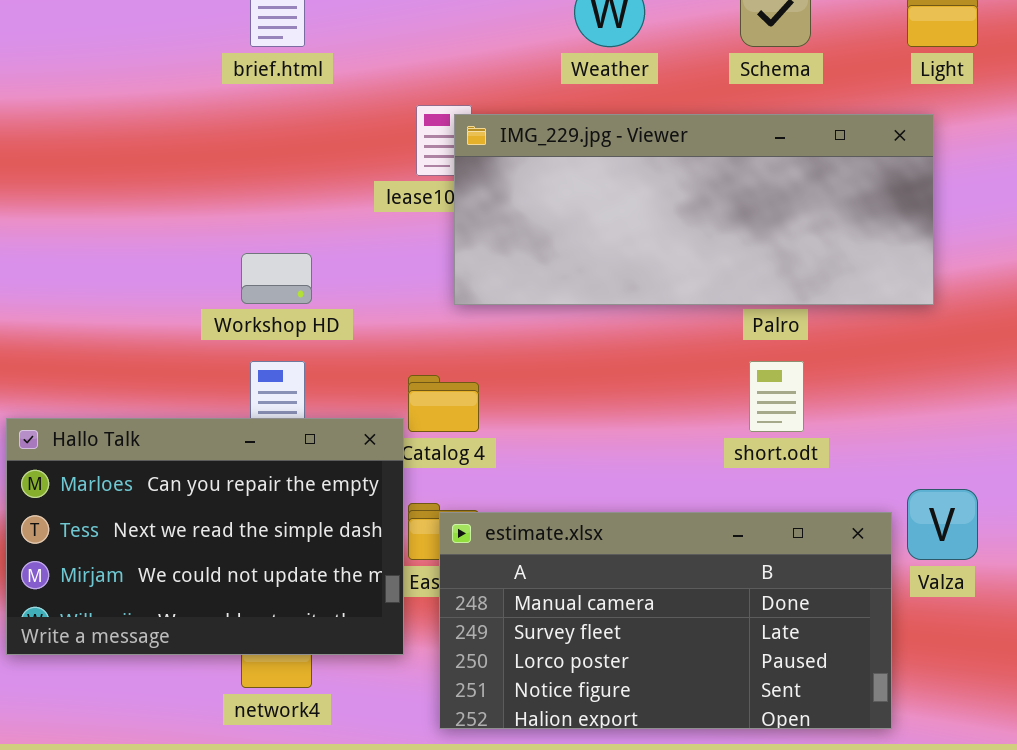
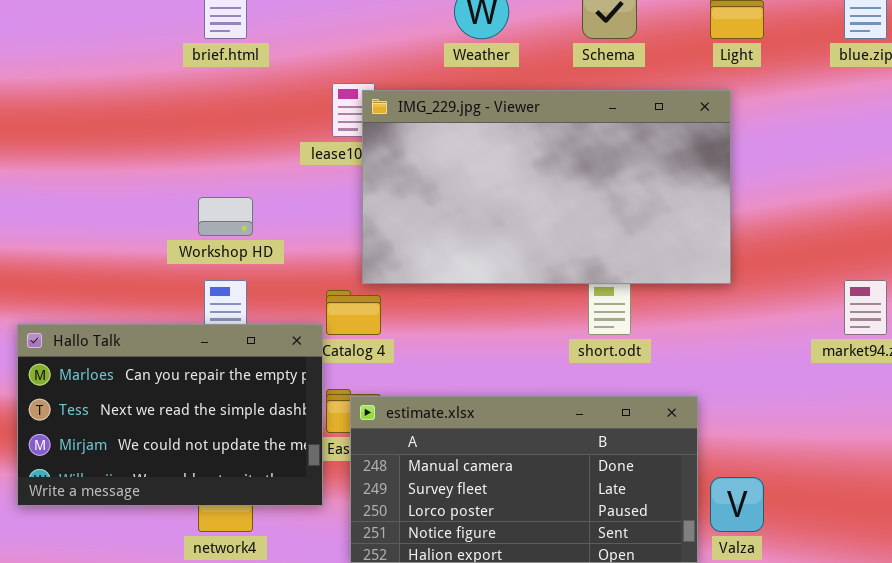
IMG_229.jpg - Viewer: [454,114,934,305] -> [362,90,731,284], resized
Valza: [907,489,978,560] -> [710,477,764,532], moved

